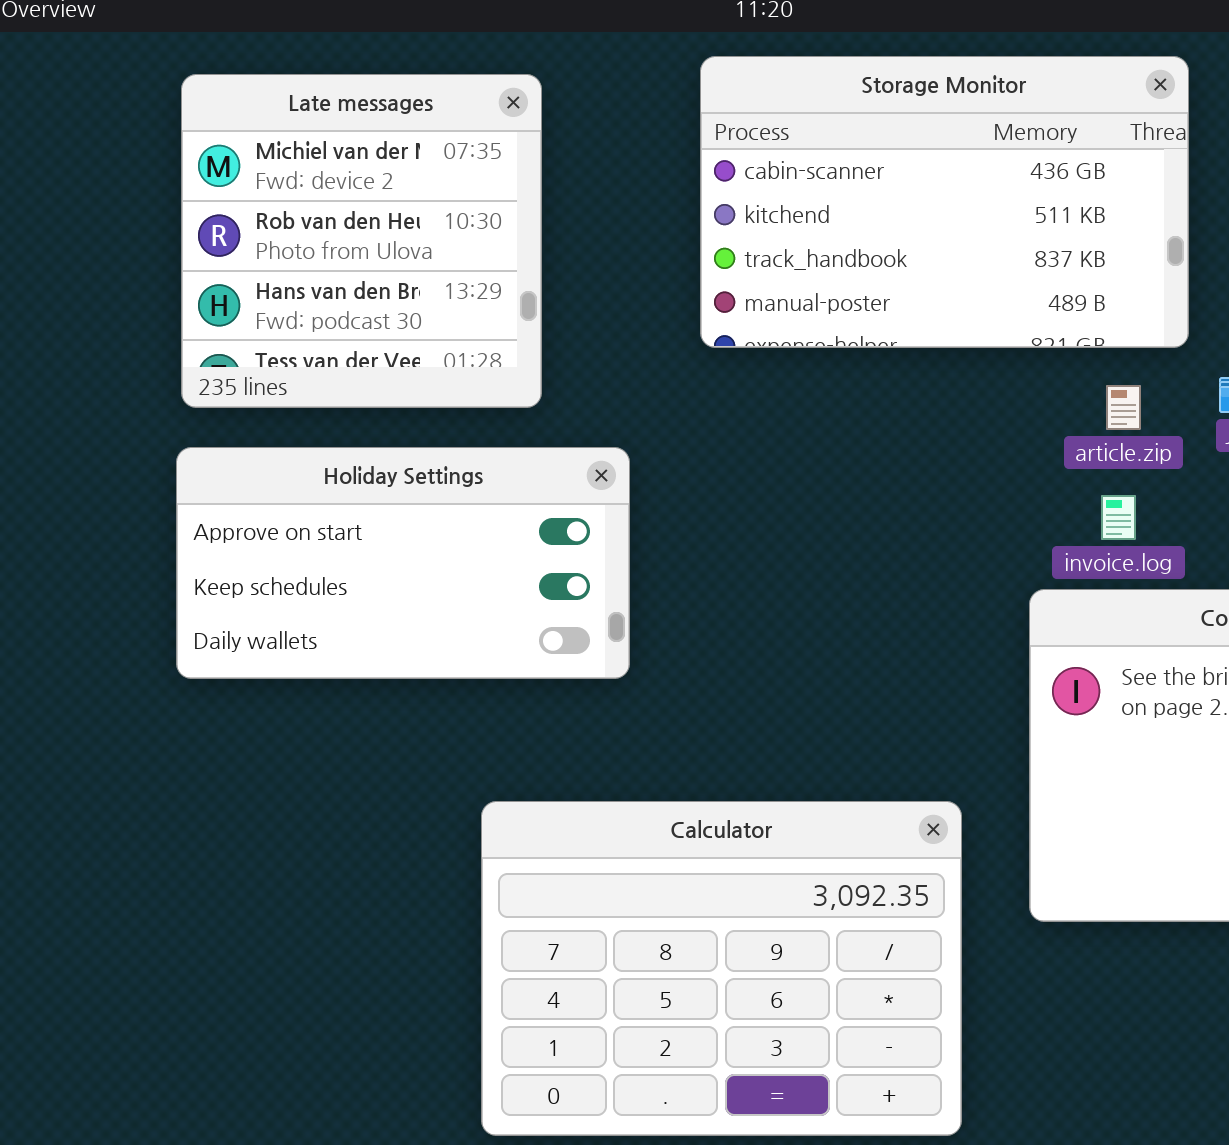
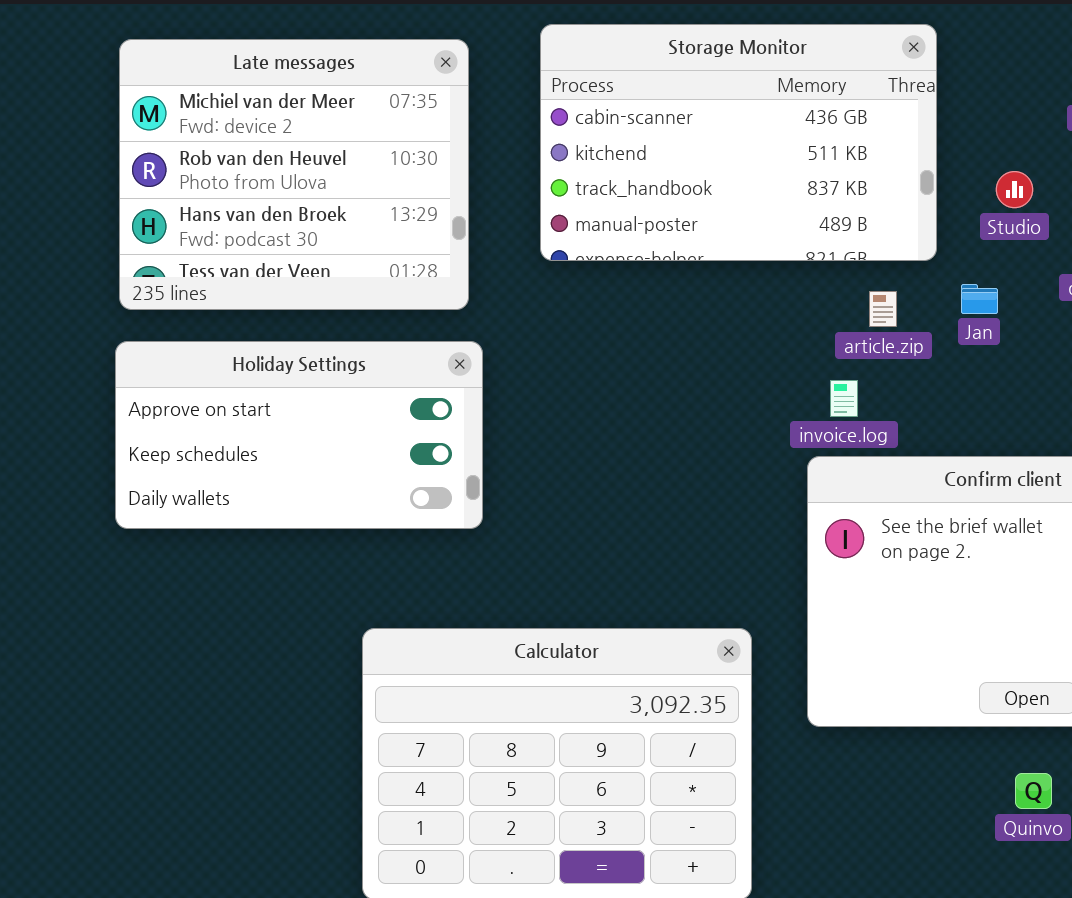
Late messages: [181,74,542,408] -> [119,39,469,310], resized
invoice.log: [1101,495,1136,540] -> [830,380,858,417], moved

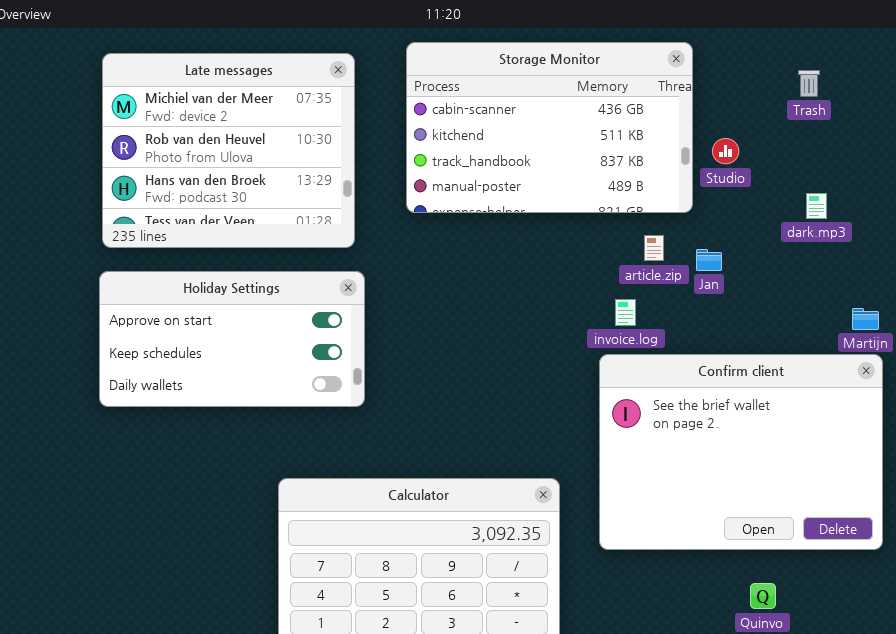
Studio: [996,171,1033,208] -> [712,138,739,164], moved
Jan: [961,284,998,314] -> [696,249,722,271], moved

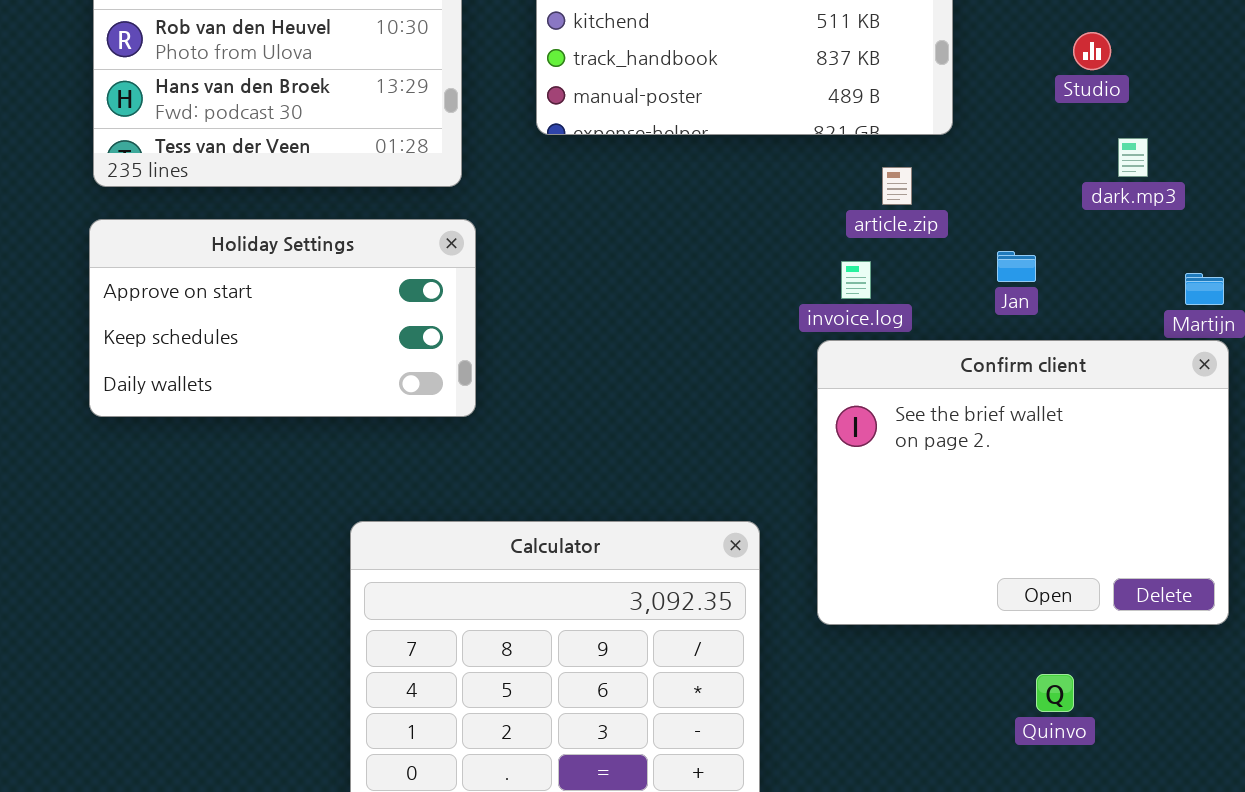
Studio: [712,138,739,164] -> [1073,32,1111,70], moved
dark.mp3: [806,193,827,219] -> [1118,138,1148,177], moved
Jan: [696,249,722,271] -> [997,251,1036,282], moved

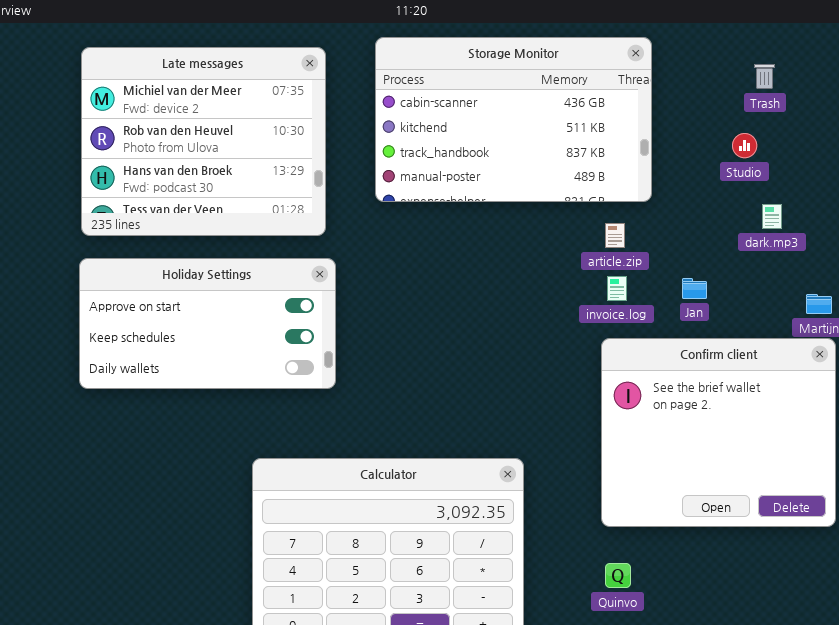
invoice.log: [841,261,871,299] -> [607,276,627,301], moved
Confirm client: [817,340,1229,625] -> [601,338,836,527], resized
Quinvo: [1036,674,1074,712] -> [605,563,631,588], moved

